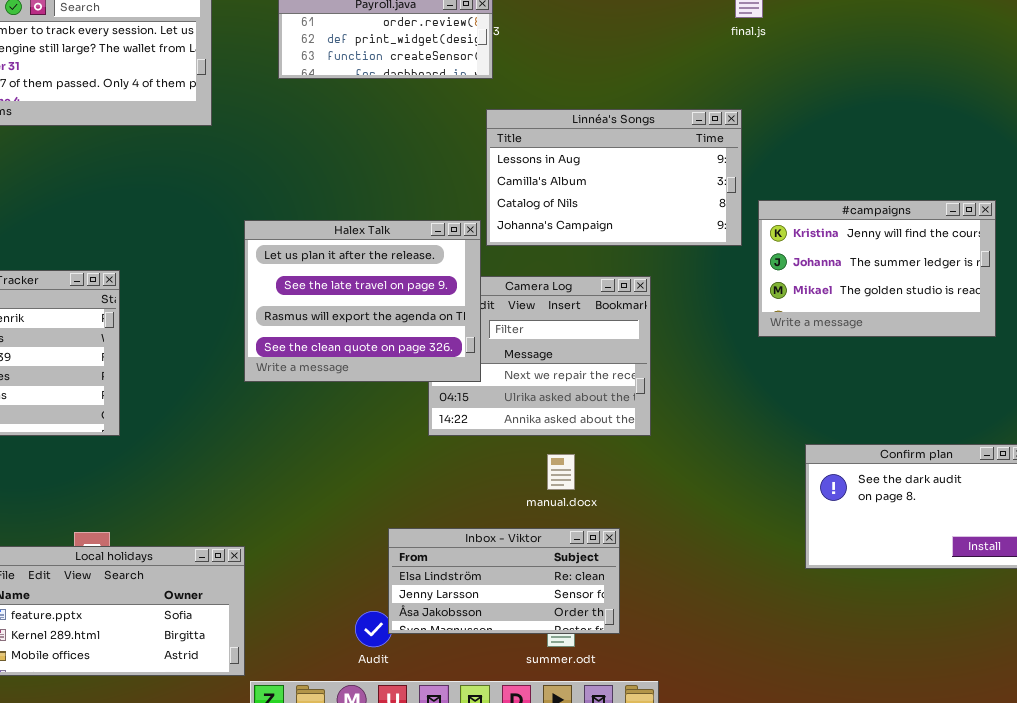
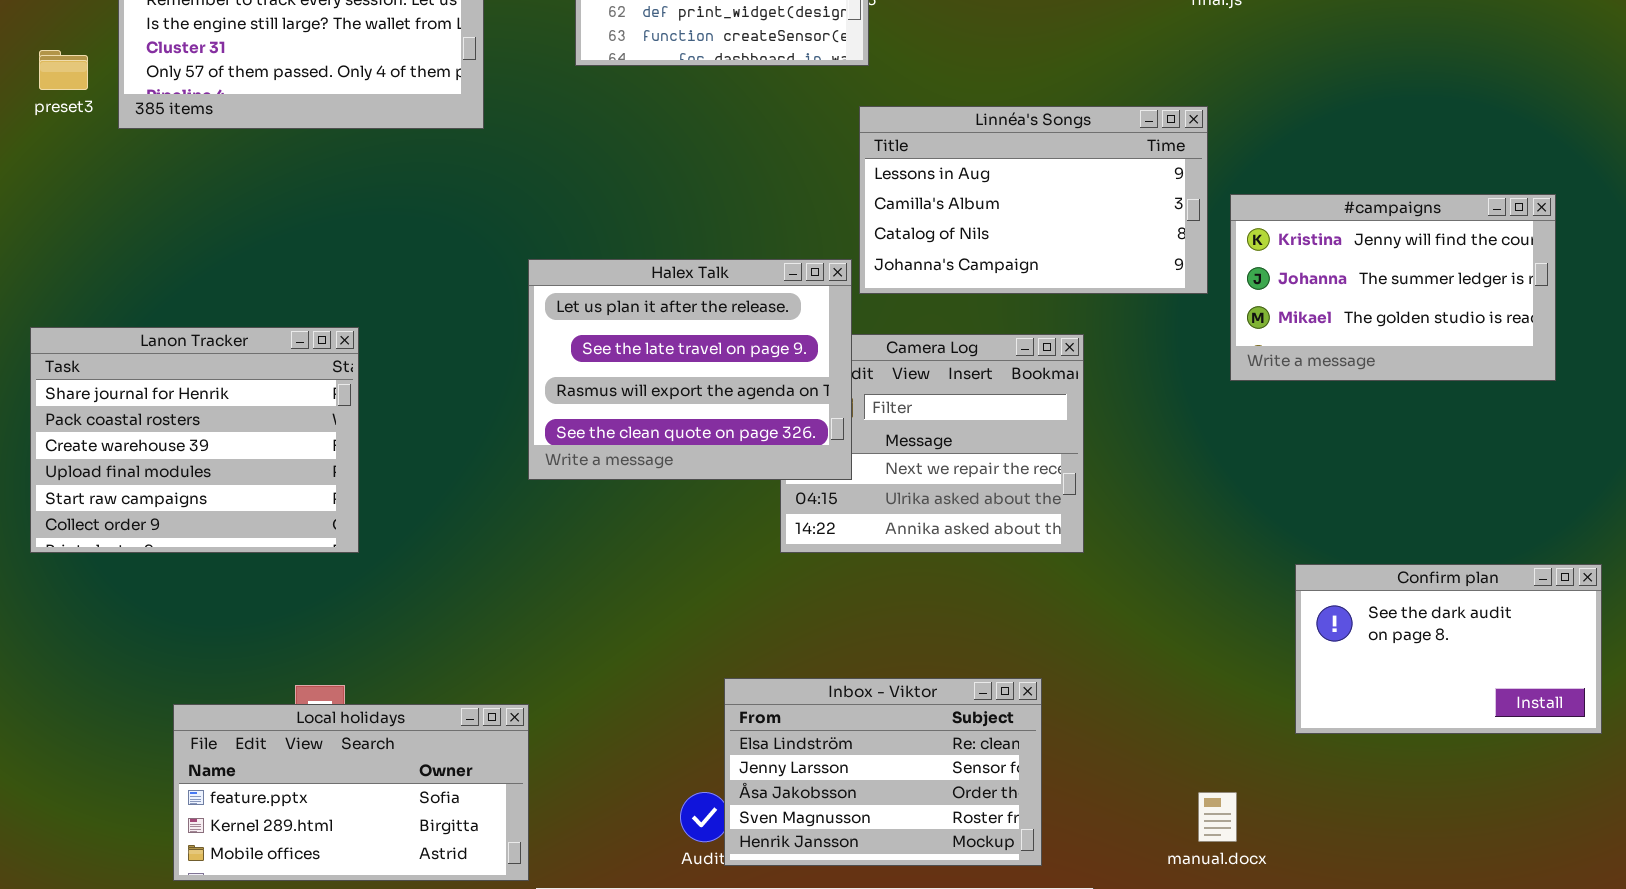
#campaigns: [758,200,996,337] -> [1230,194,1556,381], moved
manual.docx: [547,454,575,490] -> [1198,792,1237,842], moved
Inbox - Viktor: [388,528,620,634] -> [724,678,1042,866], resized

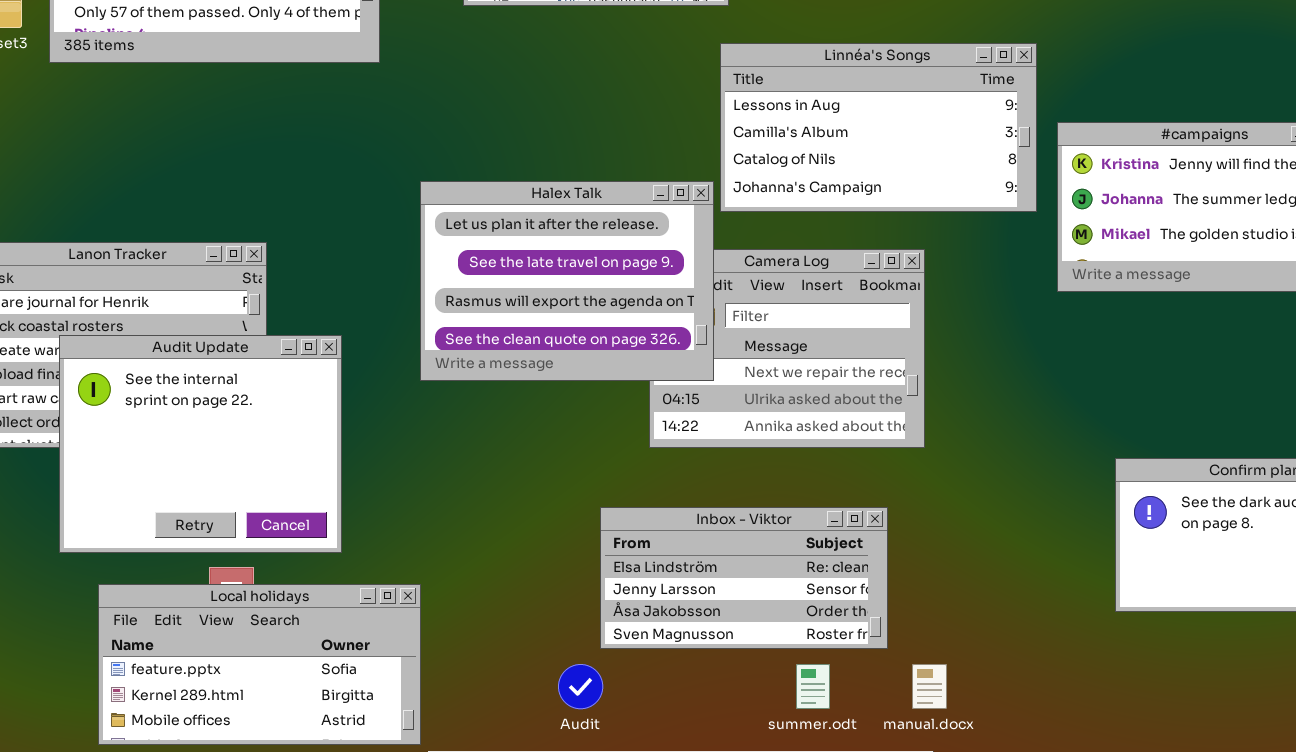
Audit Update: none -> [59,335,342,553], opened
Inbox - Viktor: [724,678,1042,866] -> [600,507,888,649], moved, resized
manual.docx: [1198,792,1237,842] -> [912,664,947,709], moved

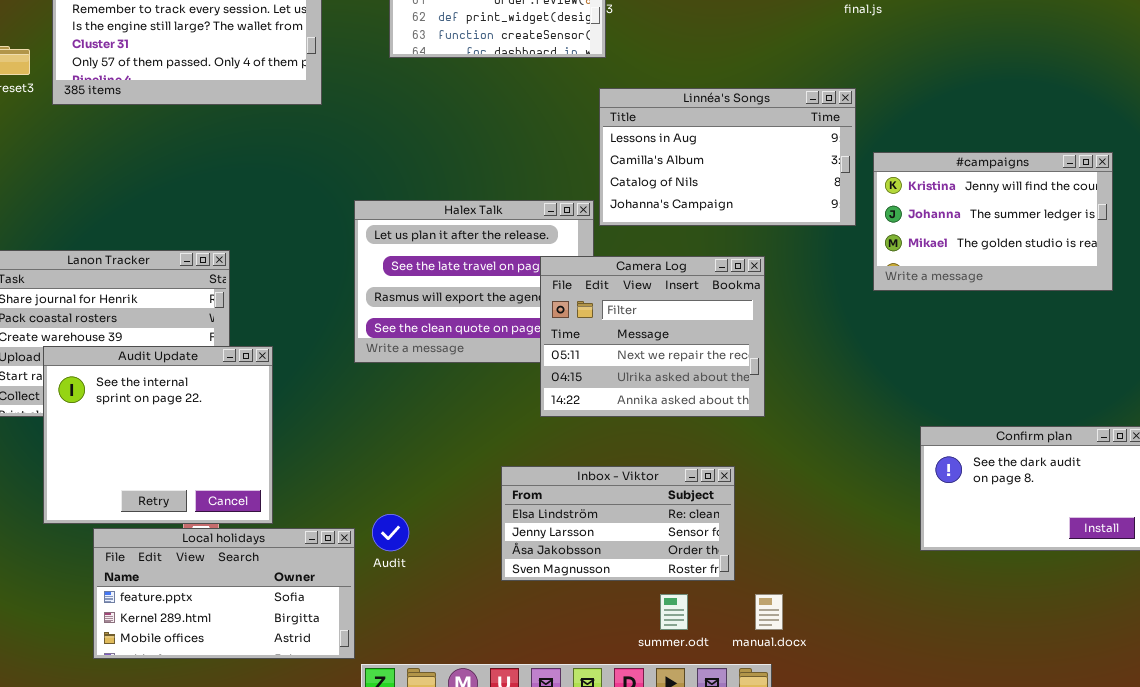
Camera Log: [649,249,925,448] -> [540,256,765,417], raised
Audit Update: [59,335,342,553] -> [43,346,273,524], moved
Audit: [558,664,603,709] -> [372,514,409,551], moved

